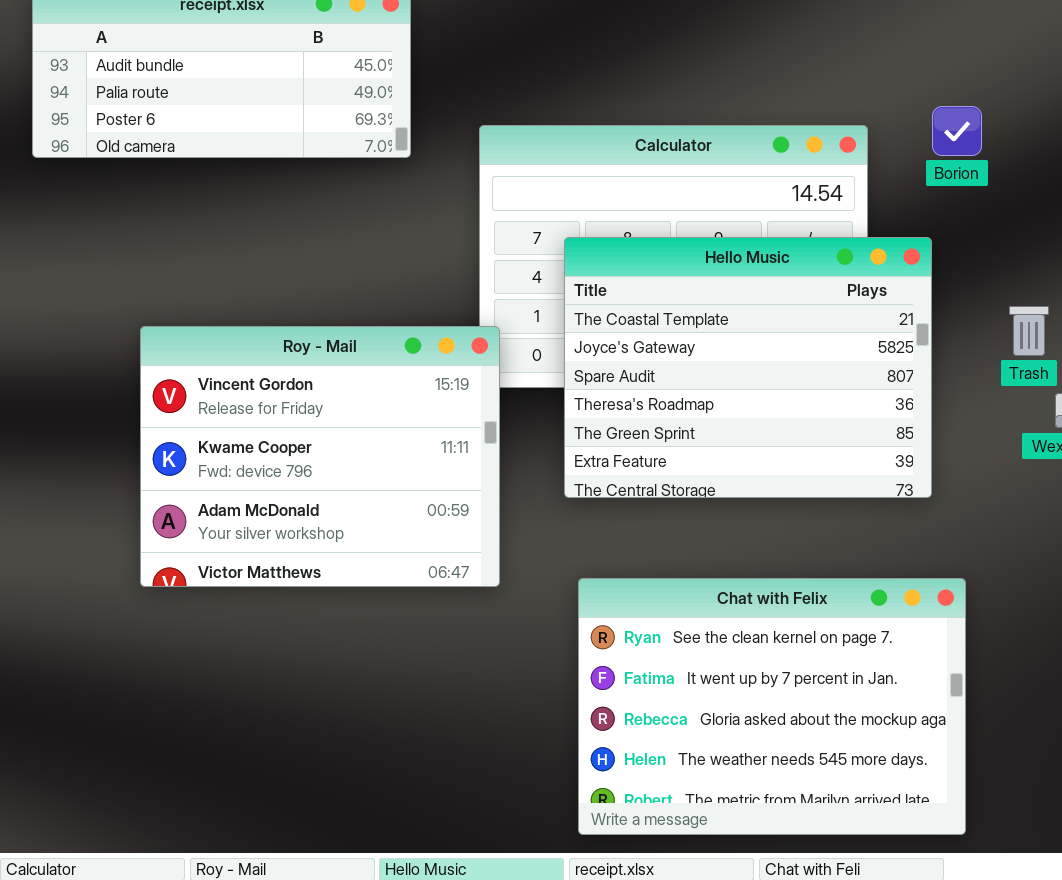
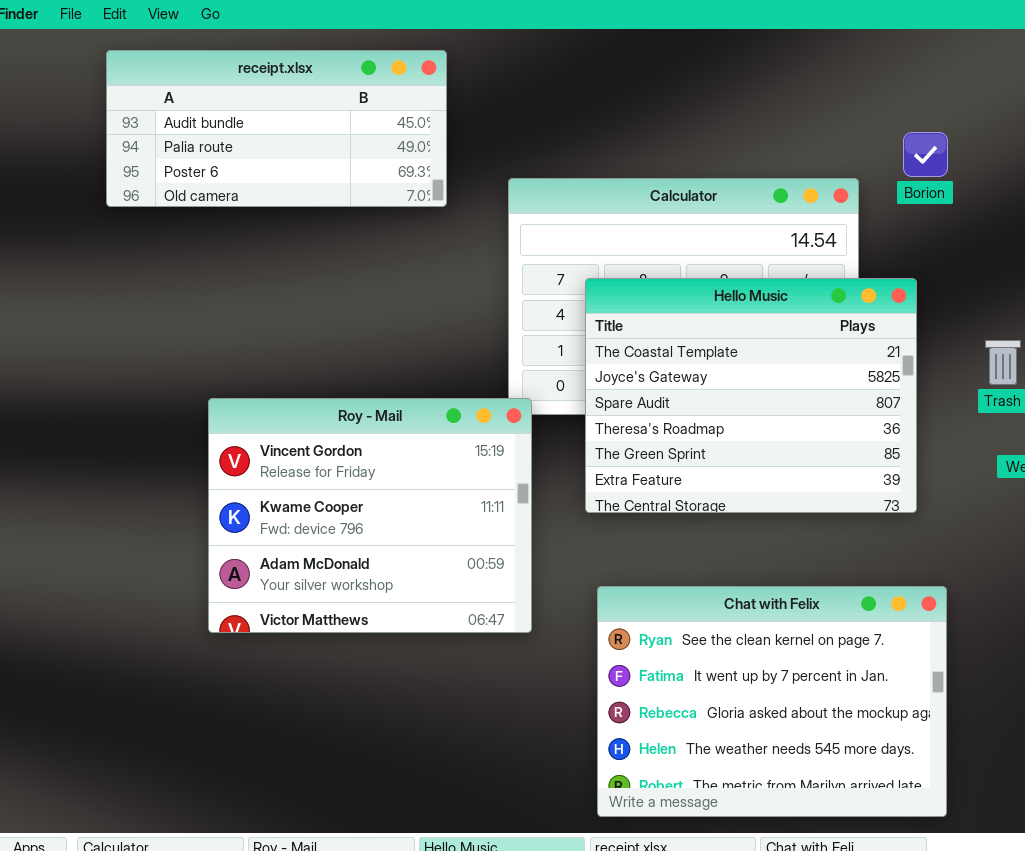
Borion: [932,106,982,156] -> [903,132,948,177], moved
Roy - Mail: [140,326,500,587] -> [208,398,532,633], moved

